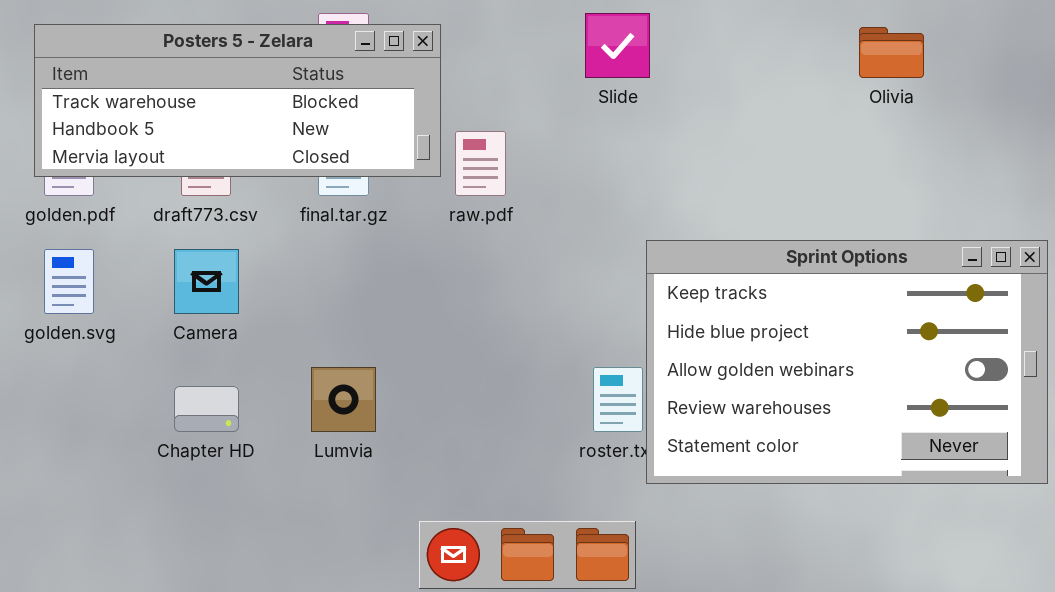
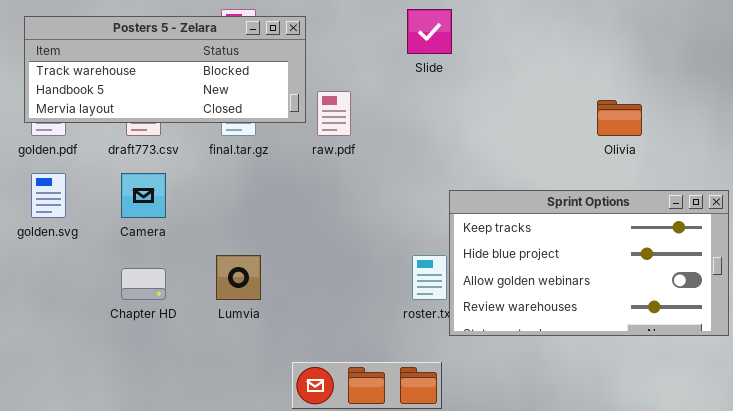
Olivia: [859,27,924,78] -> [597,100,642,136], moved
Sprint Options: [646,240,1048,484] -> [449,190,729,336], resized

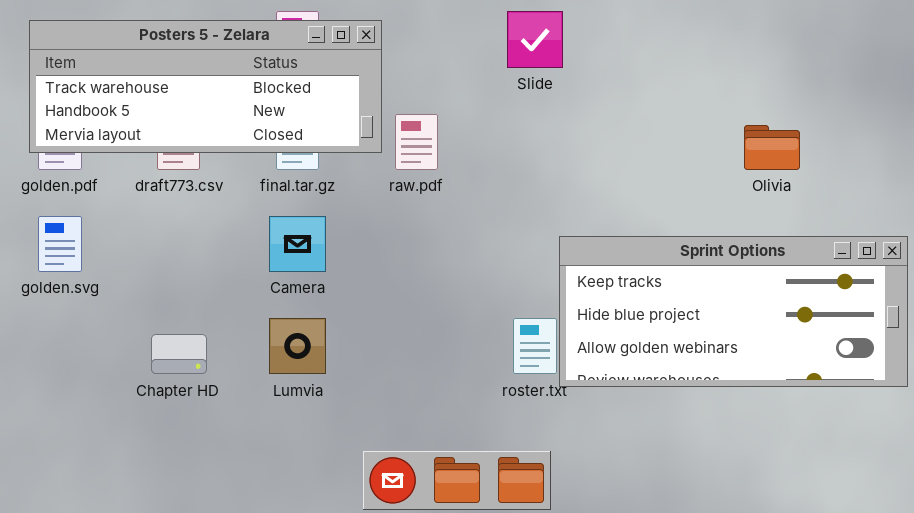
Camera: [121,173,166,218] -> [269,216,326,272], moved
Sprint Options: [449,190,729,336] -> [559,236,908,387], resized

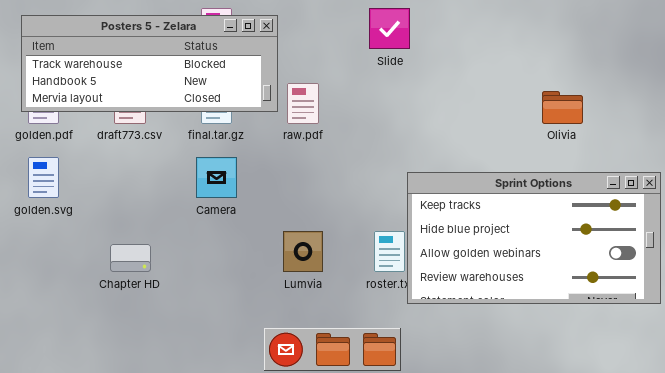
Sprint Options: [559,236,908,387] -> [407,172,661,304], resized
Lumvia: [269,318,326,374] -> [283,231,323,272], moved

